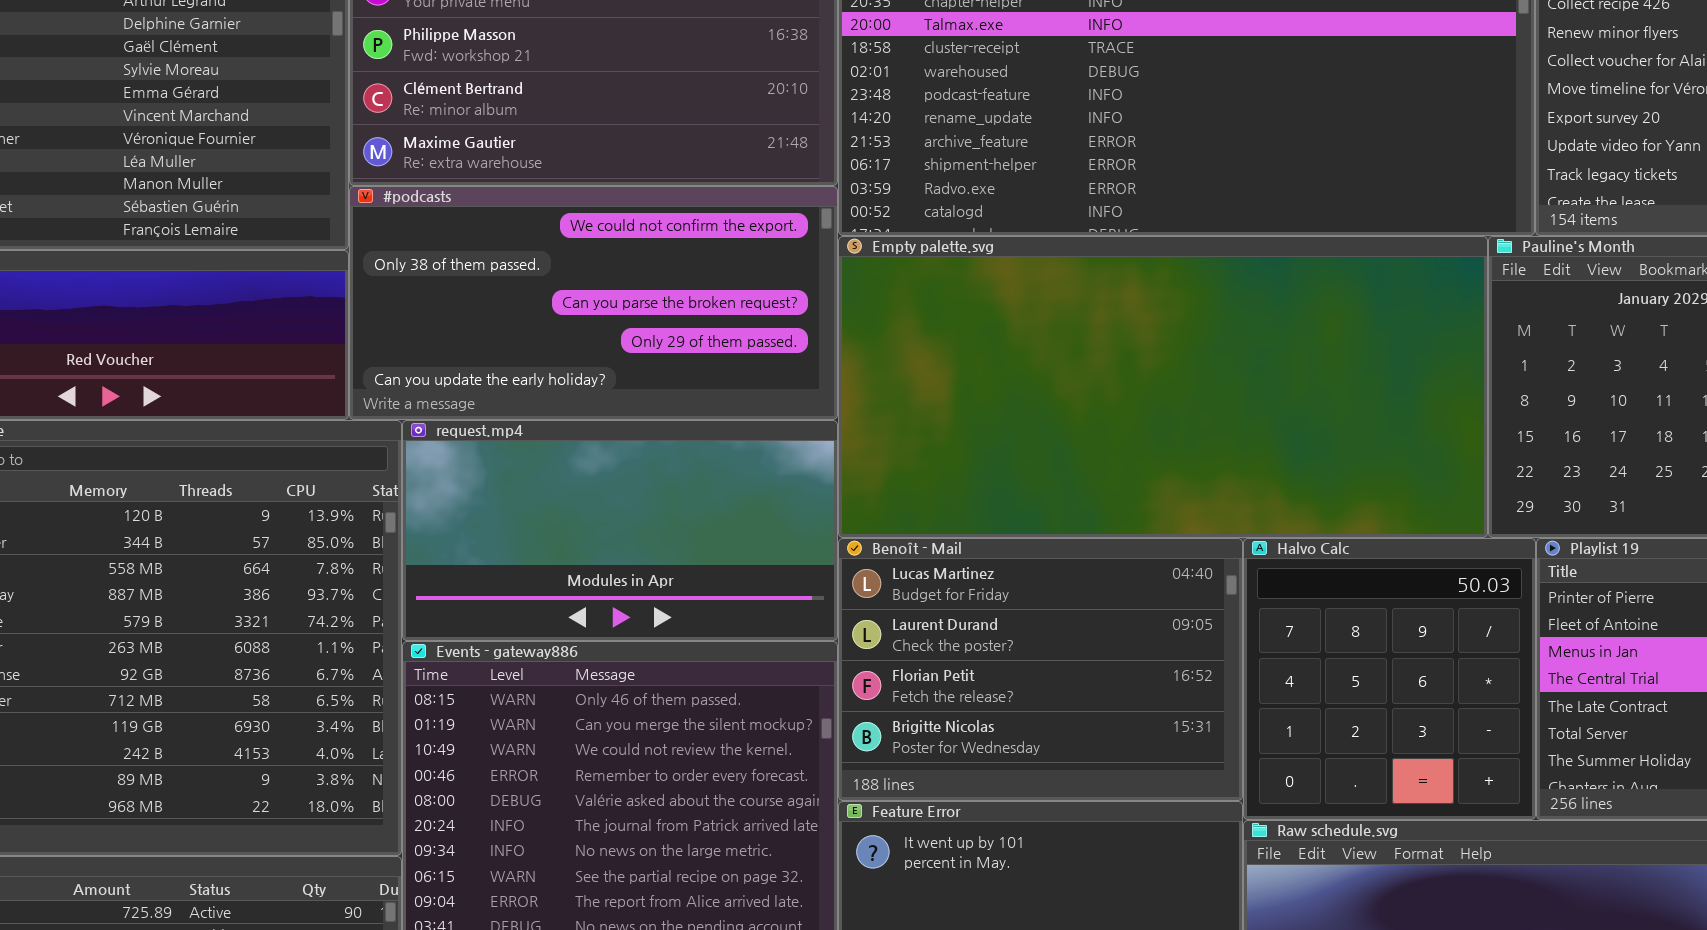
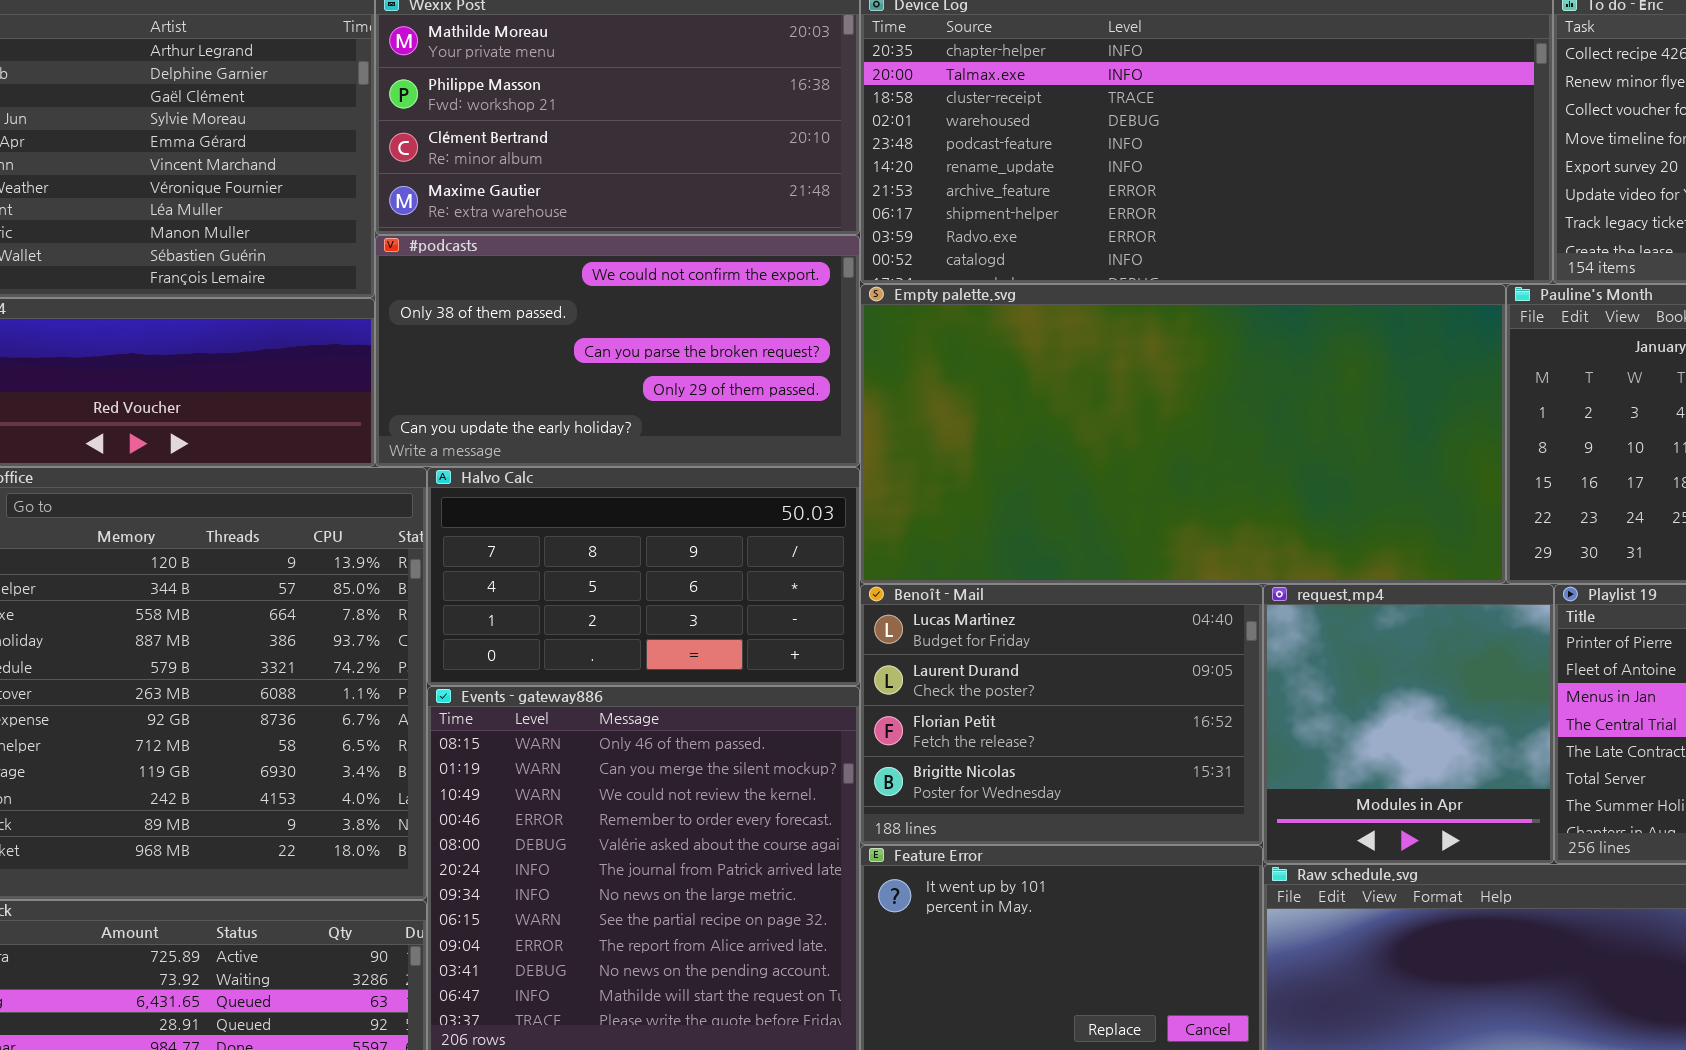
request.mp4: [402,420,838,641] -> [1263,584,1554,864], moved, resized
Halvo Calc: [1243,538,1536,820] -> [427,467,860,686], moved, resized

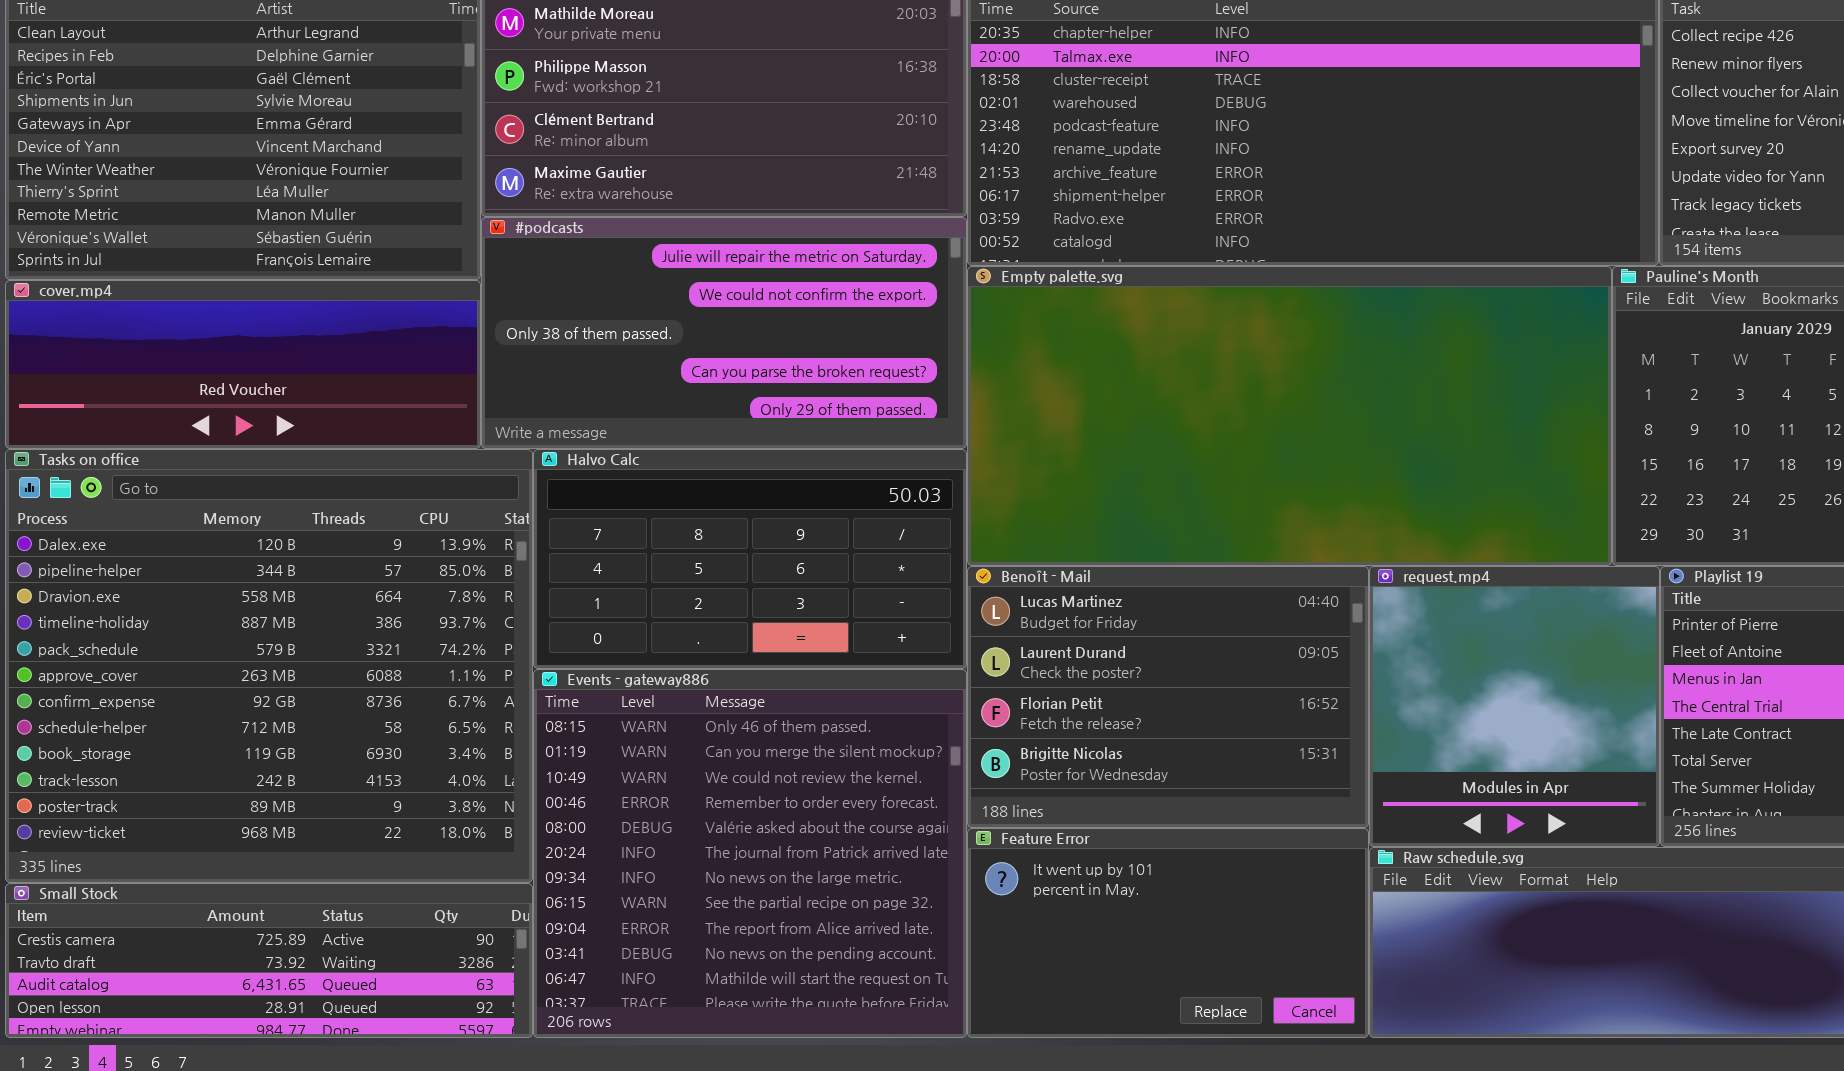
#podcasts: [375,235,860,467] -> [481,217,967,449], scrolled up 1 row

